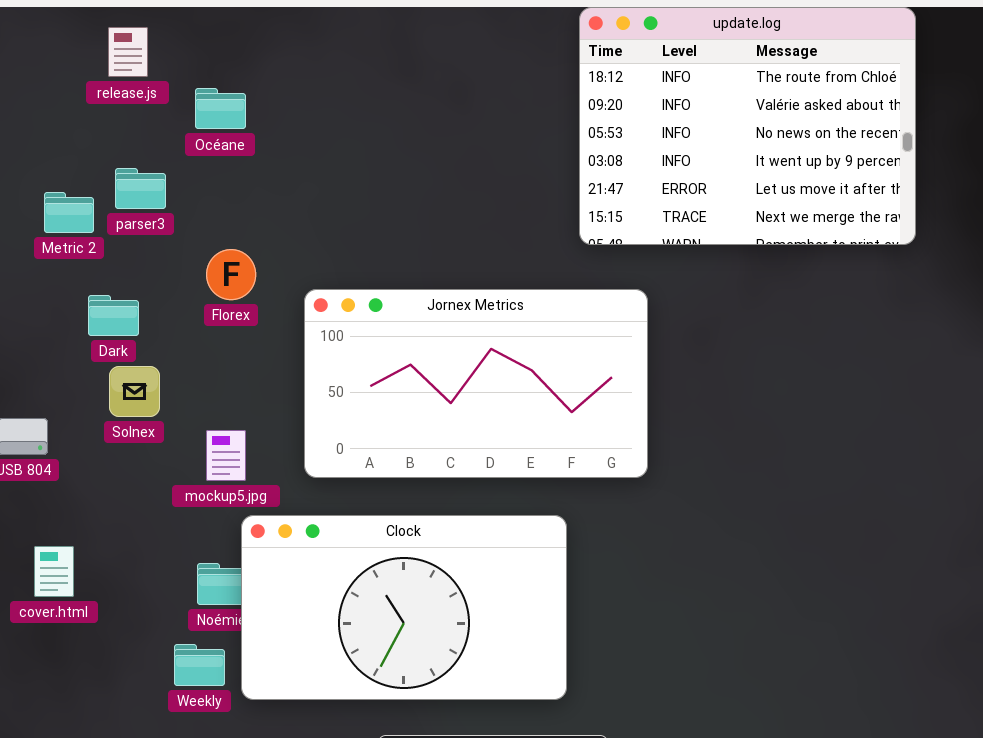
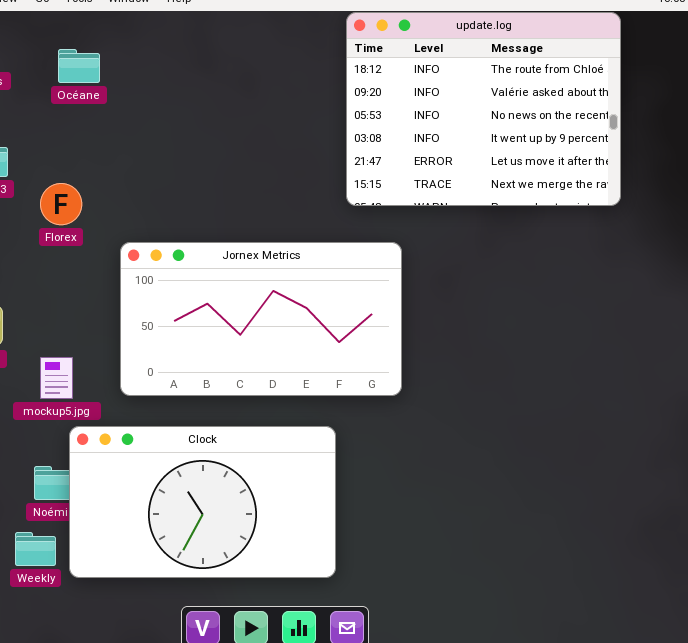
Océane: [195,88,246,129] -> [58,49,100,83], moved
Florex: [206,249,256,300] -> [40,183,82,225], moved

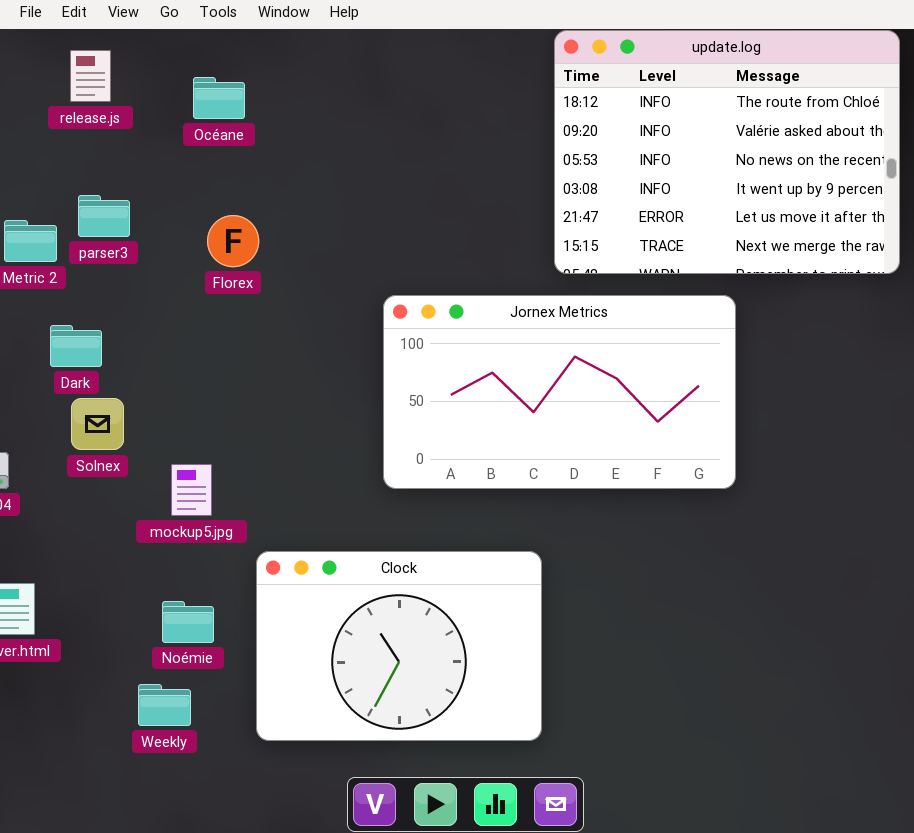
Florex: [40,183,82,225] -> [207,215,259,267], moved
Jornex Metrics: [120,242,402,396] -> [383,295,736,489], moved
Clock: [69,426,336,578] -> [256,551,542,741], resized

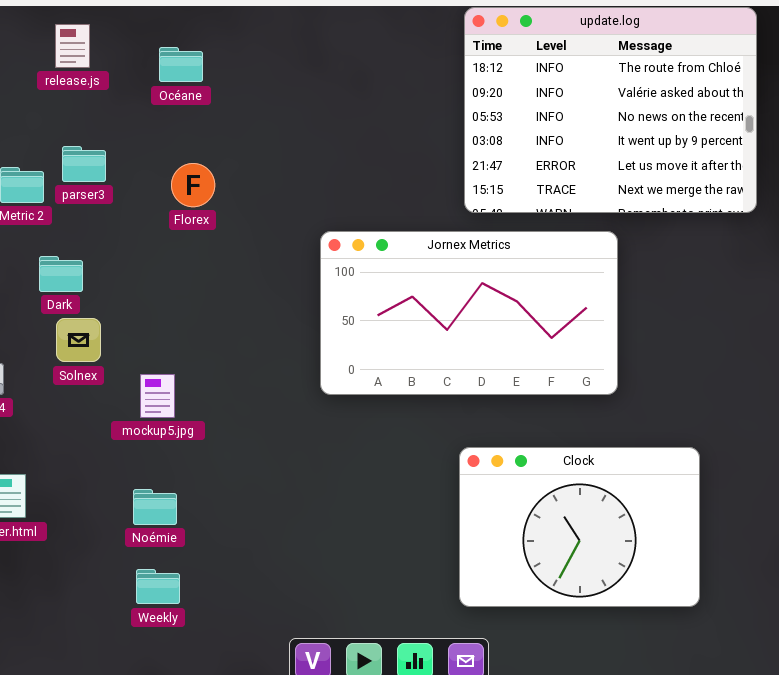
Clock: [256,551,542,741] -> [459,447,700,607], moved
Weekly: [138,684,191,726] -> [136,569,180,604], moved

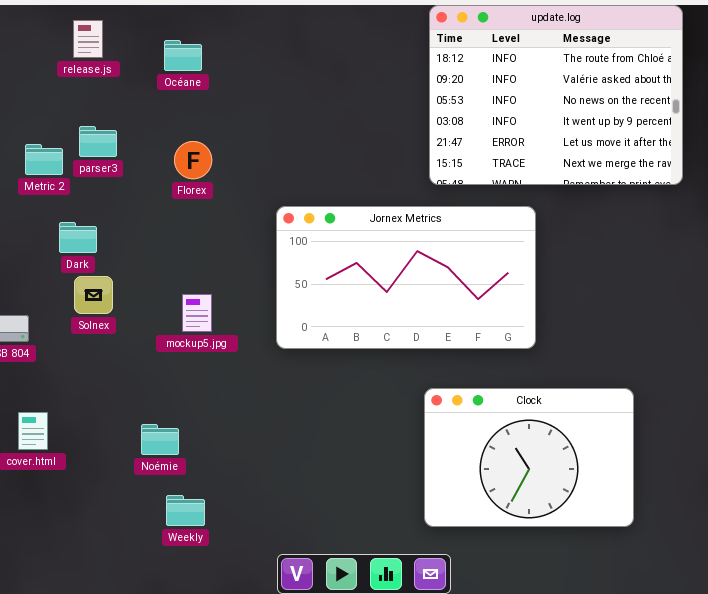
Jornex Metrics: [320,231,618,395] -> [276,206,536,349], moved
mockup5.jpg: [140,374,175,418] -> [182,294,212,332], moved
Weekly: [136,569,180,604] -> [166,495,205,526], moved

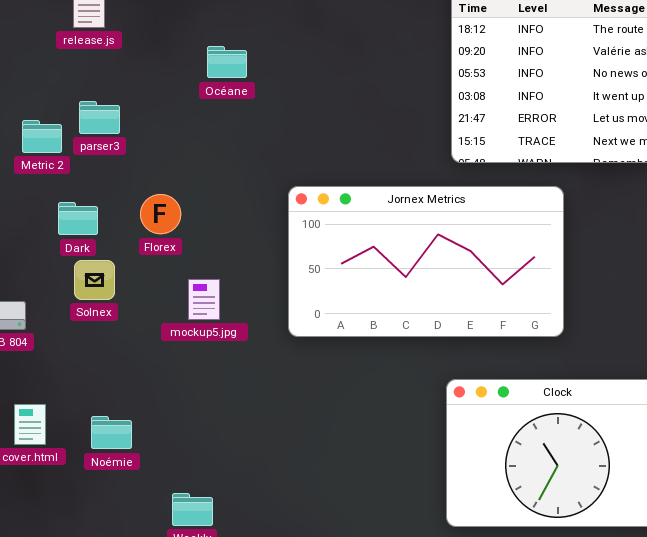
Océane: [164,40,202,71] -> [207,46,247,78], moved
Florex: [174,141,212,179] -> [140,194,181,234], moved
Noémie: [141,424,179,455] -> [91,416,132,449], moved

